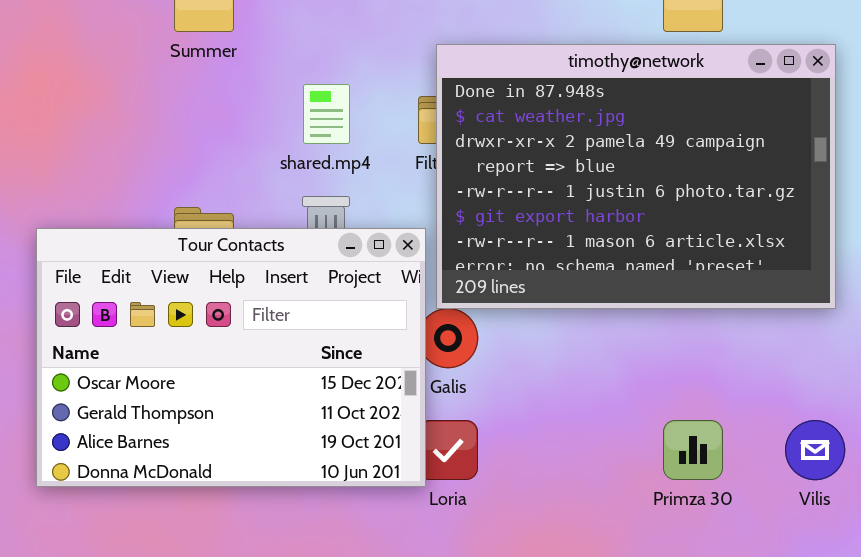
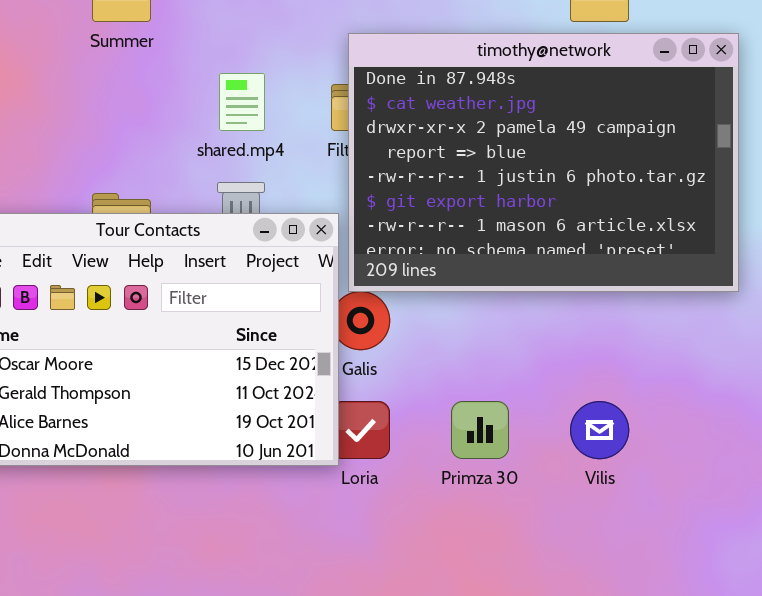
Primza 30: [663,420,723,480] -> [451,401,509,459], moved
Vilis: [785,420,845,480] -> [570,401,629,459], moved

